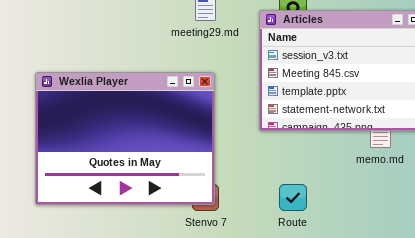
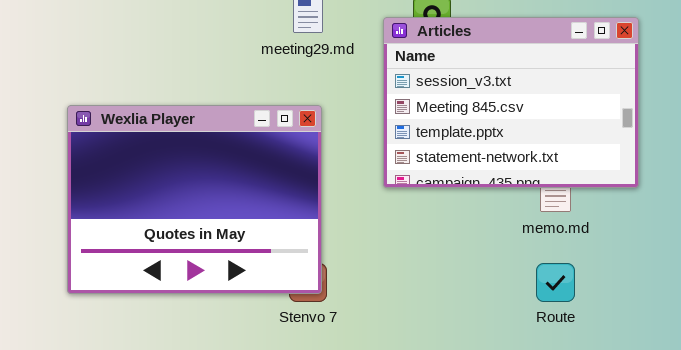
Route: [279,184,307,211] -> [536,263,575,302], moved

